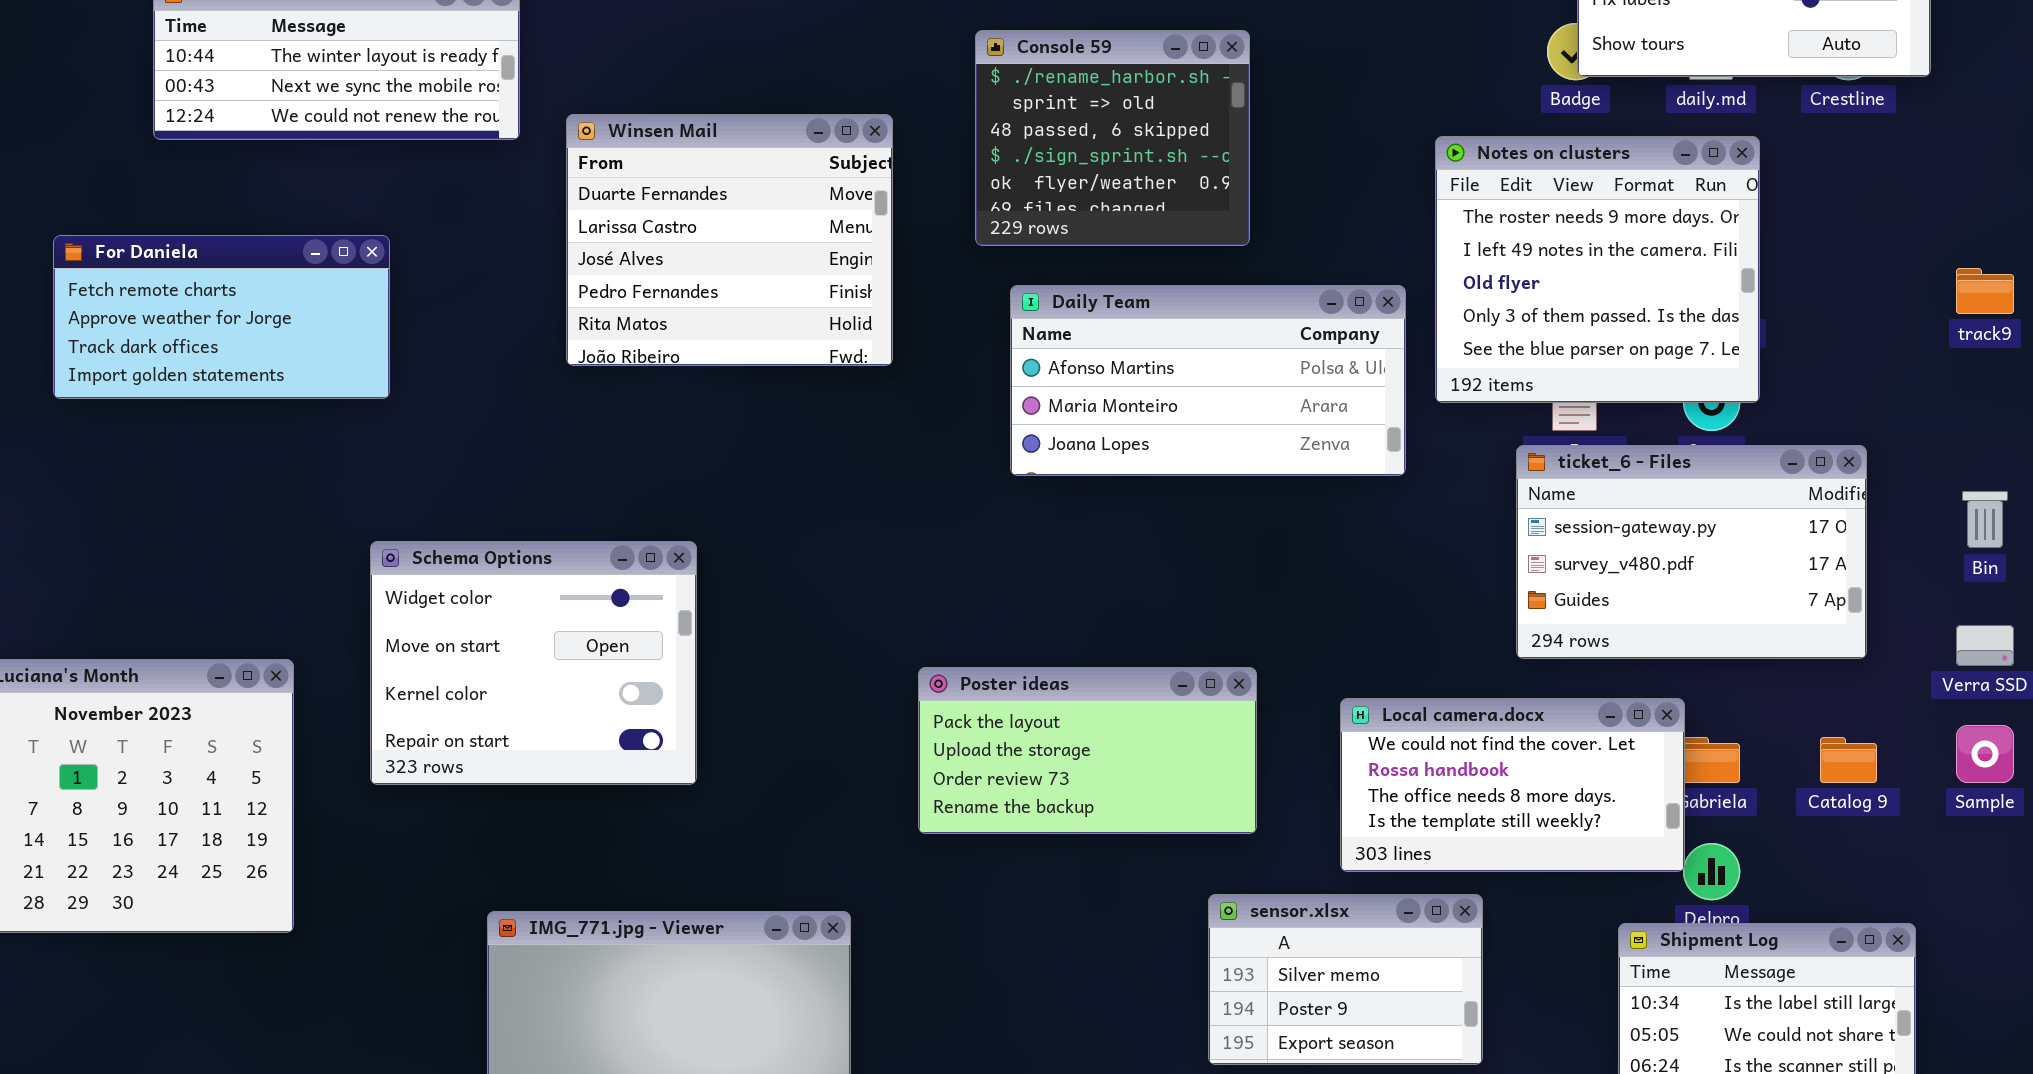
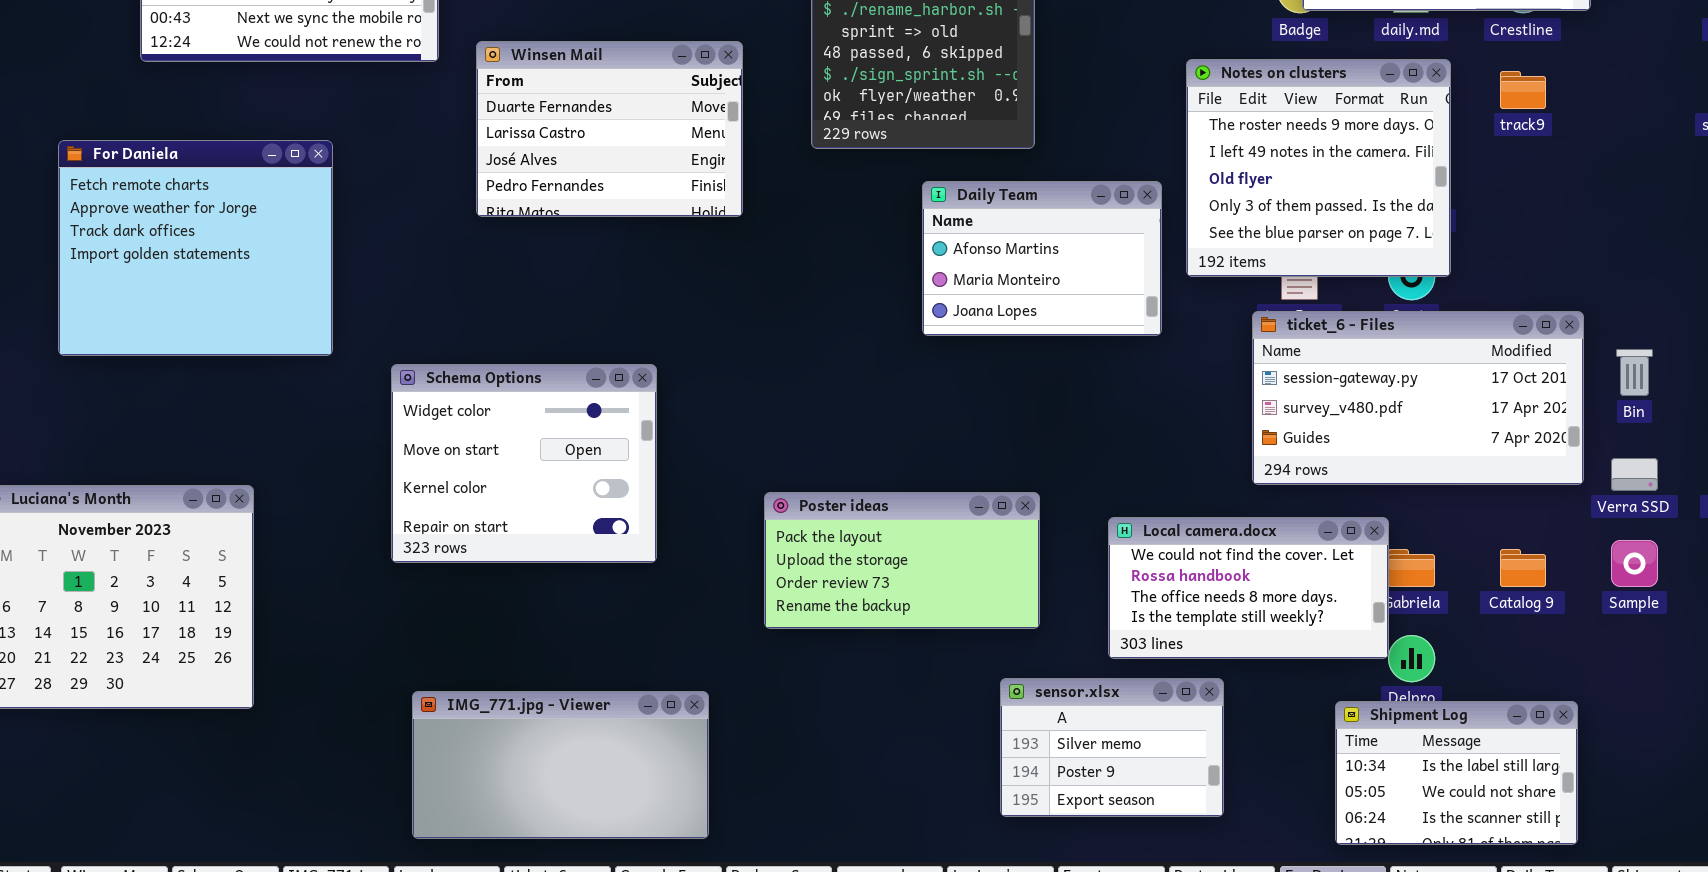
Winsen Mail: [566,114,893,366] -> [476,41,743,217], resized
For Daniela: [53,235,390,399] -> [58,140,333,356], resized
track9: [1956,268,2014,314] -> [1500,71,1546,109], moved
Daily Team: [1010,285,1406,476] -> [922,181,1162,336], resized
ticket_6 - Files: [1516,445,1867,659] -> [1252,311,1584,485], resized
Schema Options: [370,541,697,785] -> [391,364,657,563], moved

